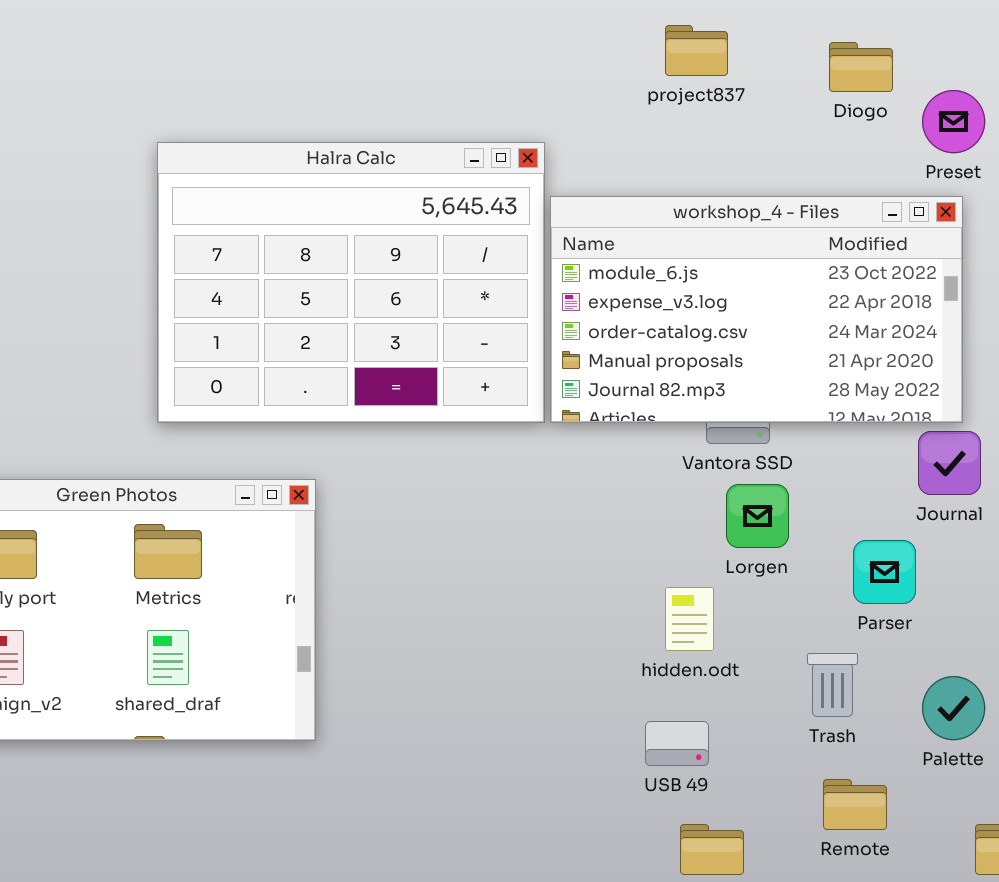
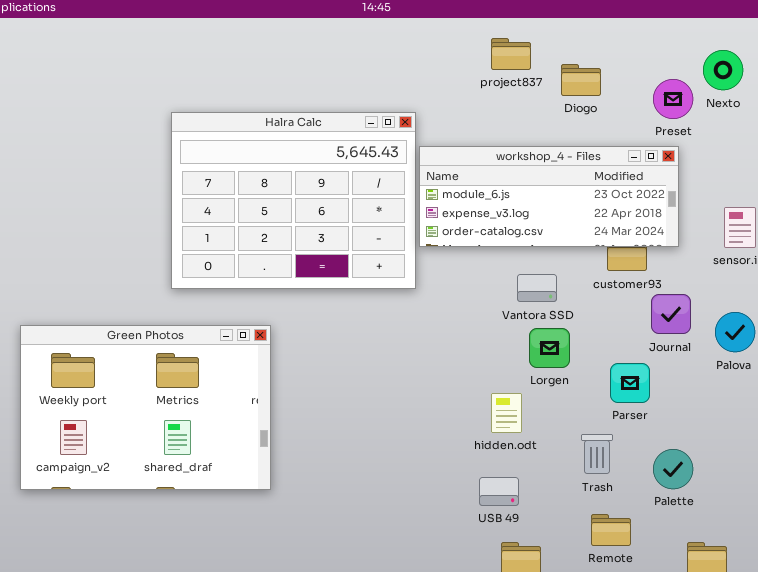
Diogo: [829,42,893,92] -> [561,64,601,96], moved
workshop_4 - Files: [550,196,963,423] -> [419,146,679,247], resized

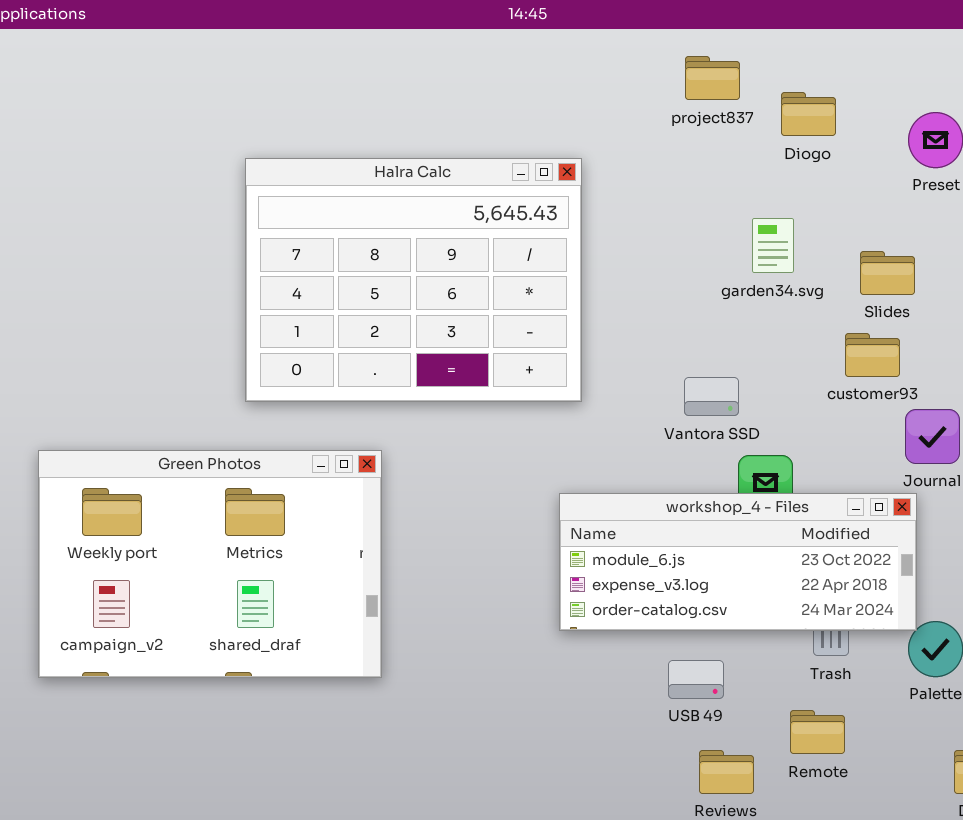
workshop_4 - Files: [419,146,679,247] -> [559,493,917,631], moved
Vantora SSD: [517,274,557,302] -> [684,377,739,416], moved
Remote: [591,514,631,546] -> [790,710,845,754], moved

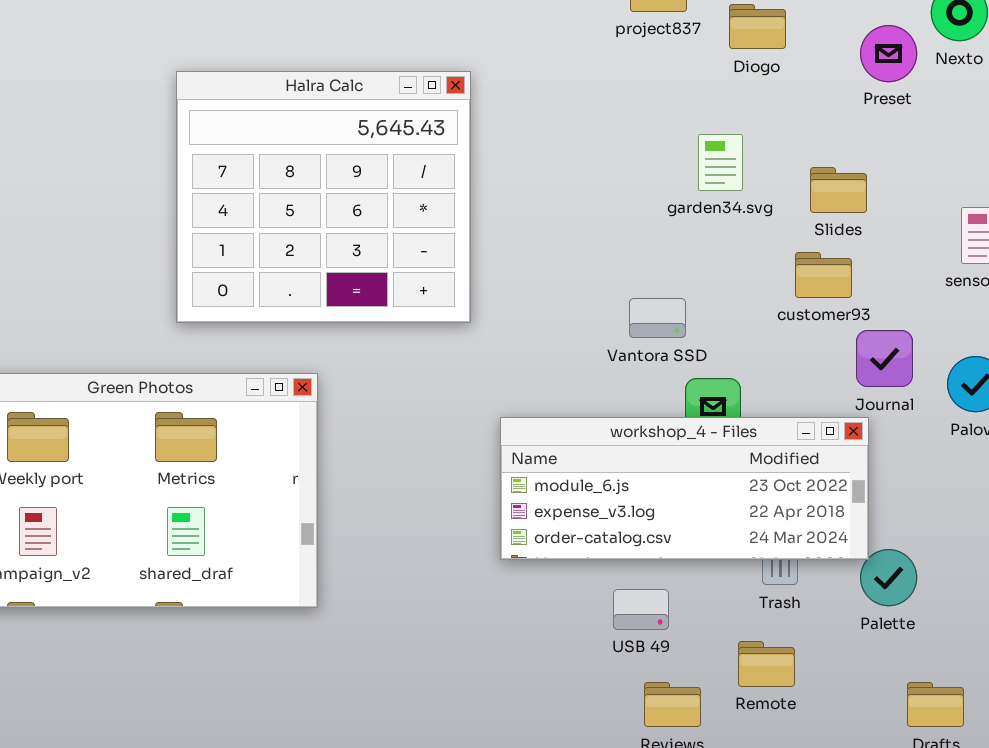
Halra Calc: [245,158,582,402] -> [176,71,471,323], resized

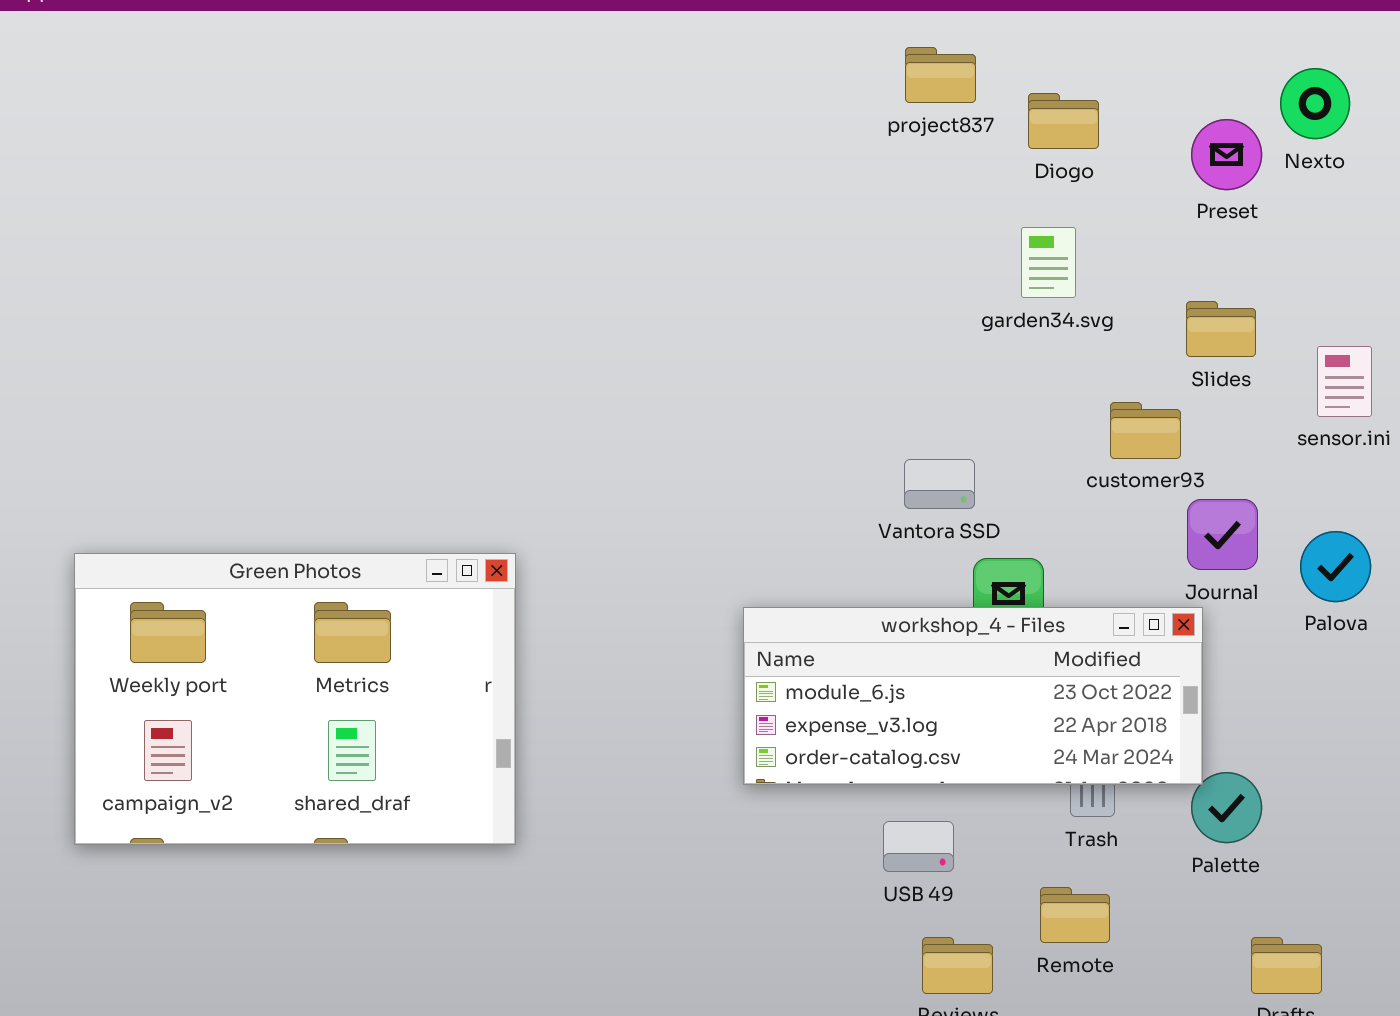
Halra Calc: [176,71,471,323] -> none, closed
garden34.svg: [698,134,743,191] -> [1021,227,1076,298], moved
Slides: [810,167,867,213] -> [1186,301,1256,357], moved

